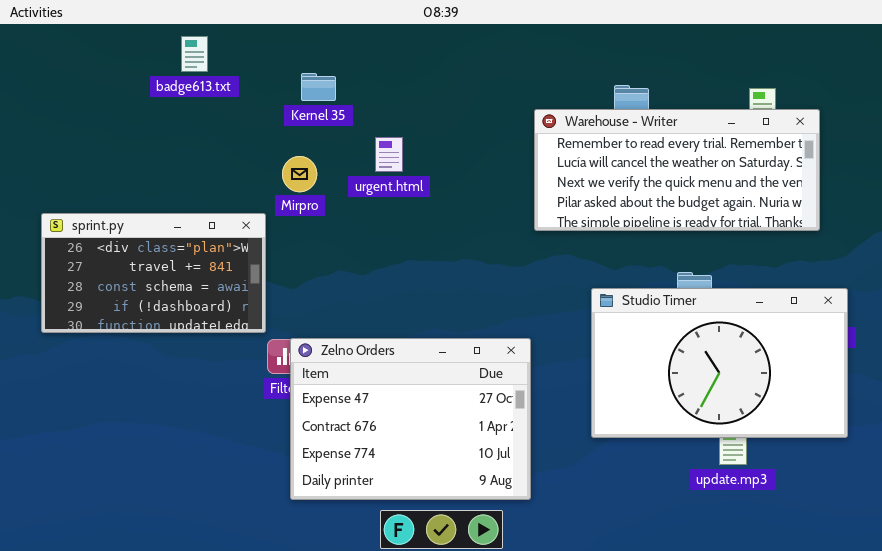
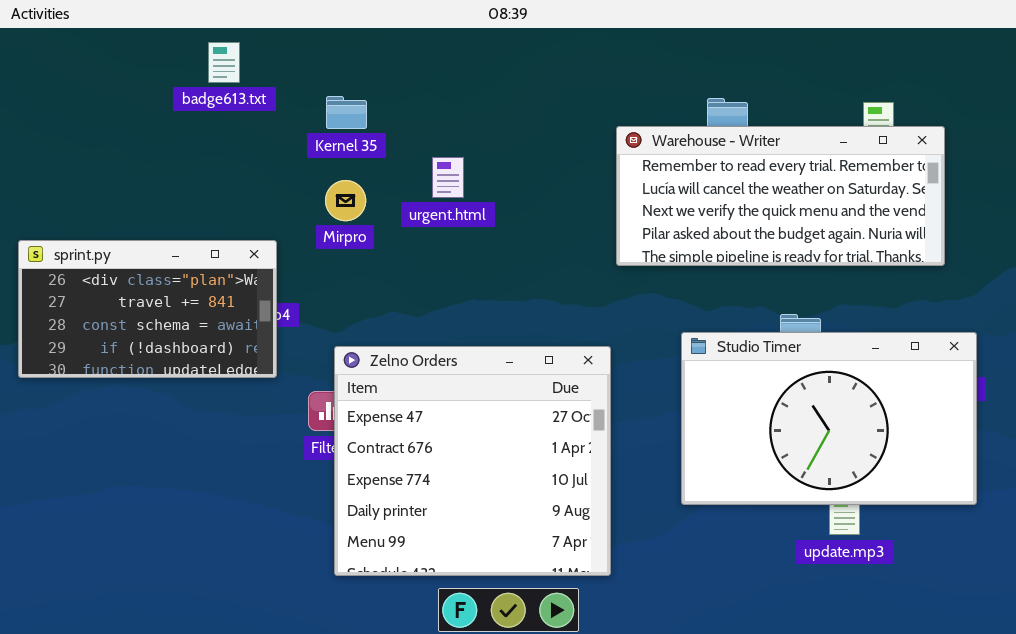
Kernel 35: [301,73,336,101] -> [326,96,367,129], moved
sprint.py: [41,213,266,333] -> [18,240,277,378], moved
Zelno Orders: [290,338,531,500] -> [334,346,611,576], resized

